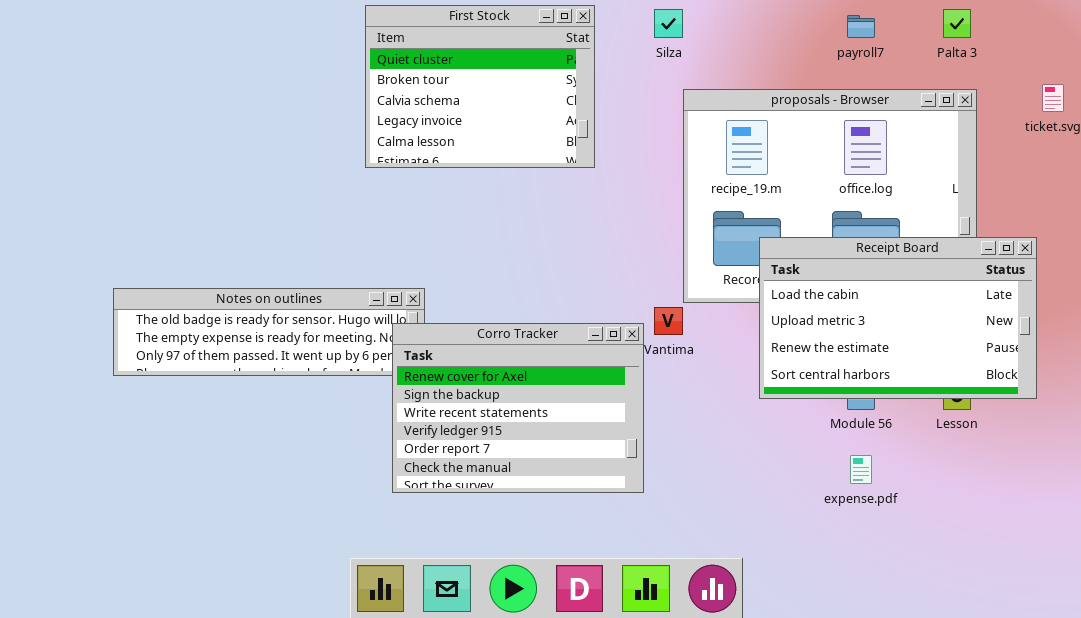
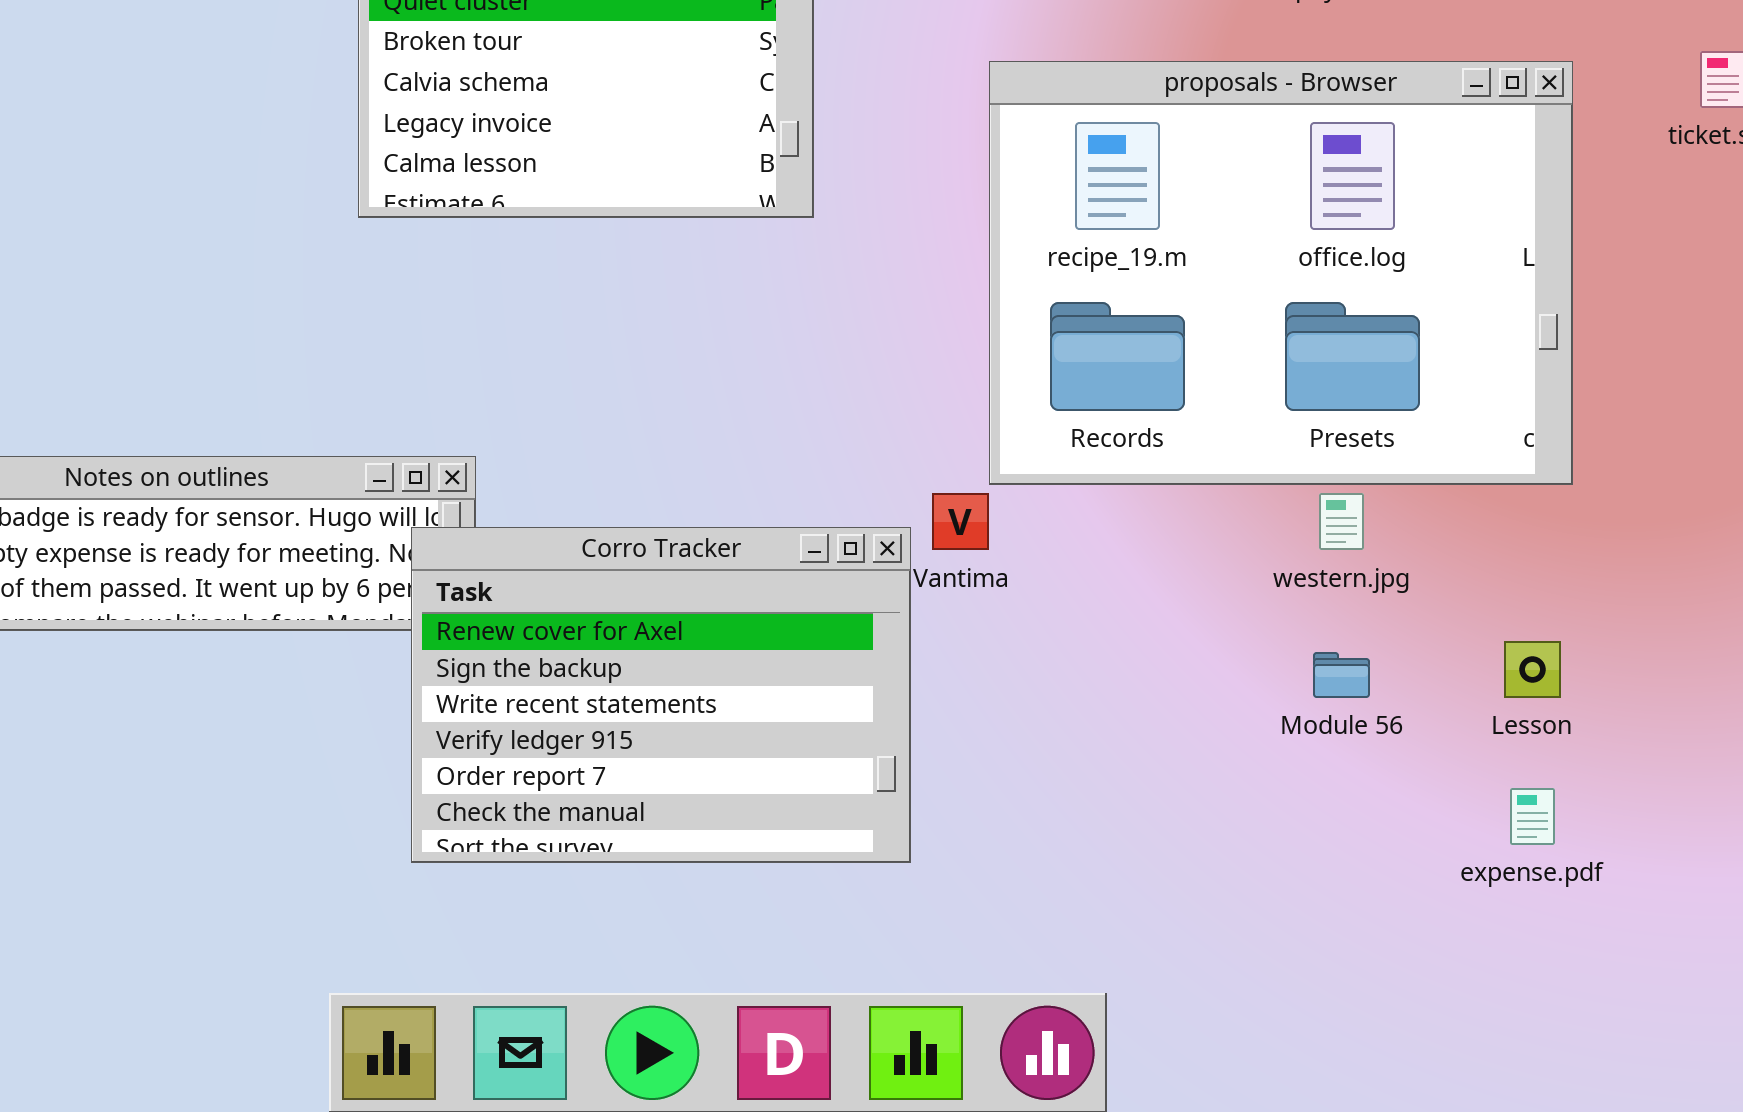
Receipt Board: [759,237,1037,399] -> none, closed
expense.pdf: [850,455,872,484] -> [1510,788,1555,845], moved

